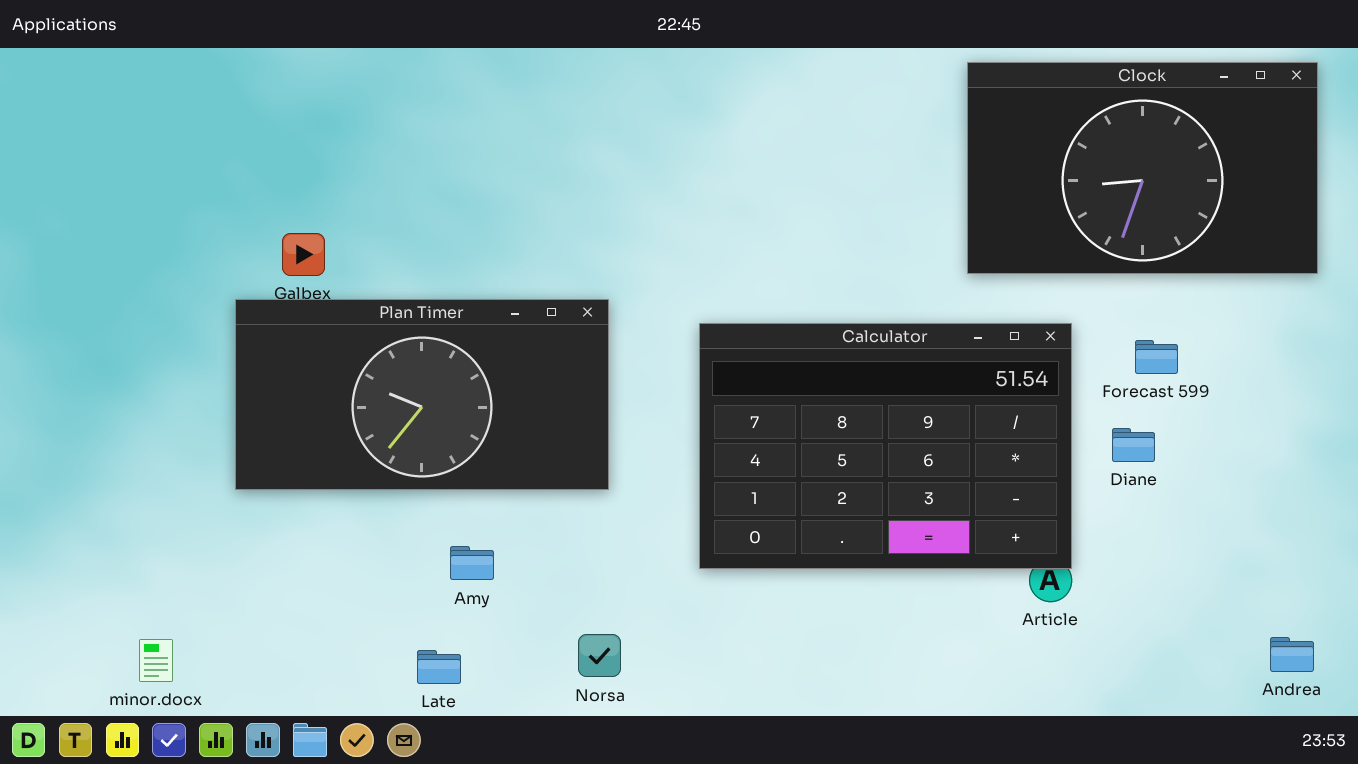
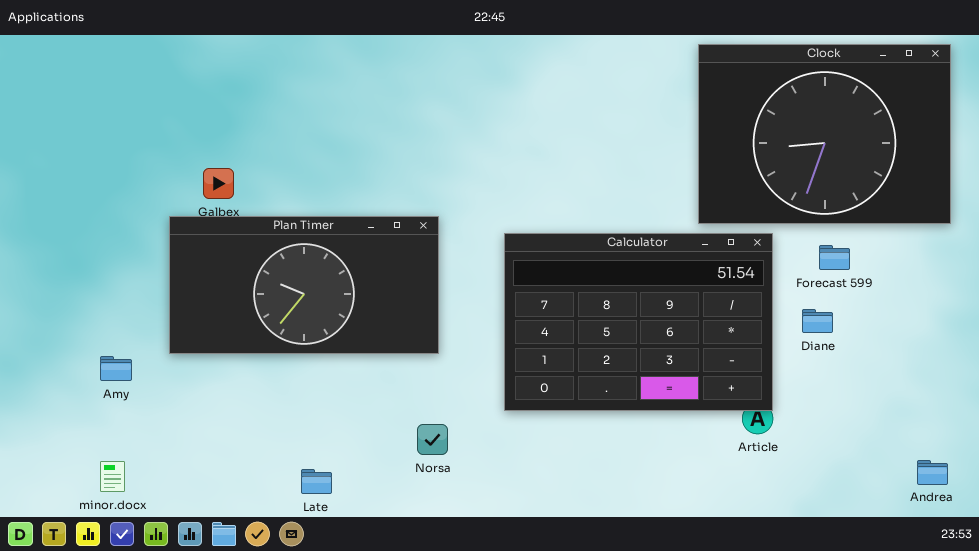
Clock: [967,62,1318,274] -> [698,44,951,224], resized
Amy: [450,546,494,580] -> [100,356,132,381], moved
Norsa: [578,634,621,677] -> [417,424,448,455], moved

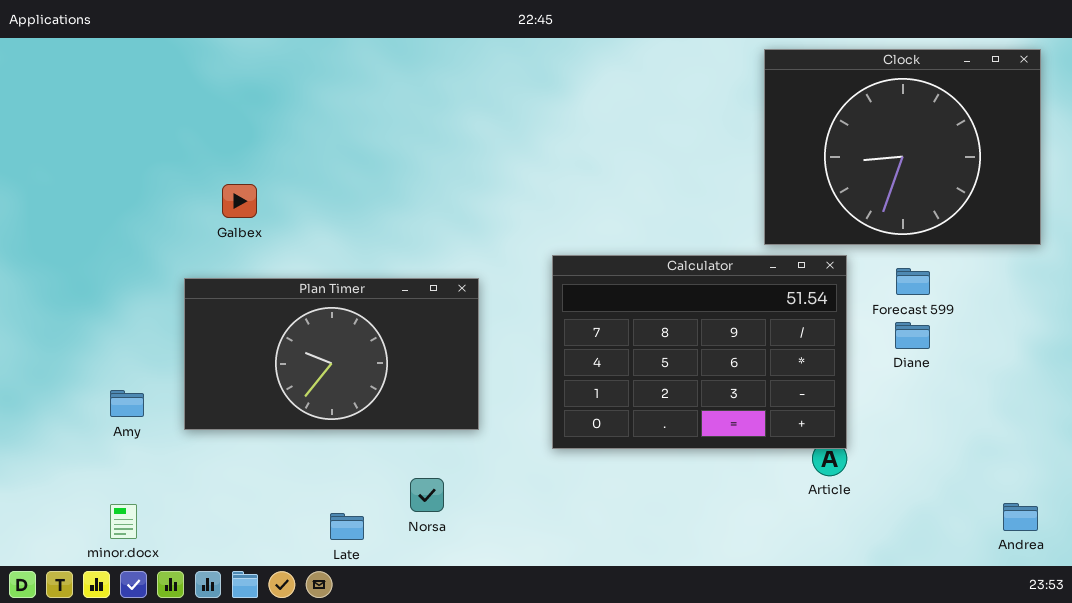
Plan Timer: [169,216,439,354] -> [184,278,479,430], moved
Diane: [802,309,833,333] -> [895,322,930,349], moved
Norsa: [417,424,448,455] -> [410,478,444,512], moved

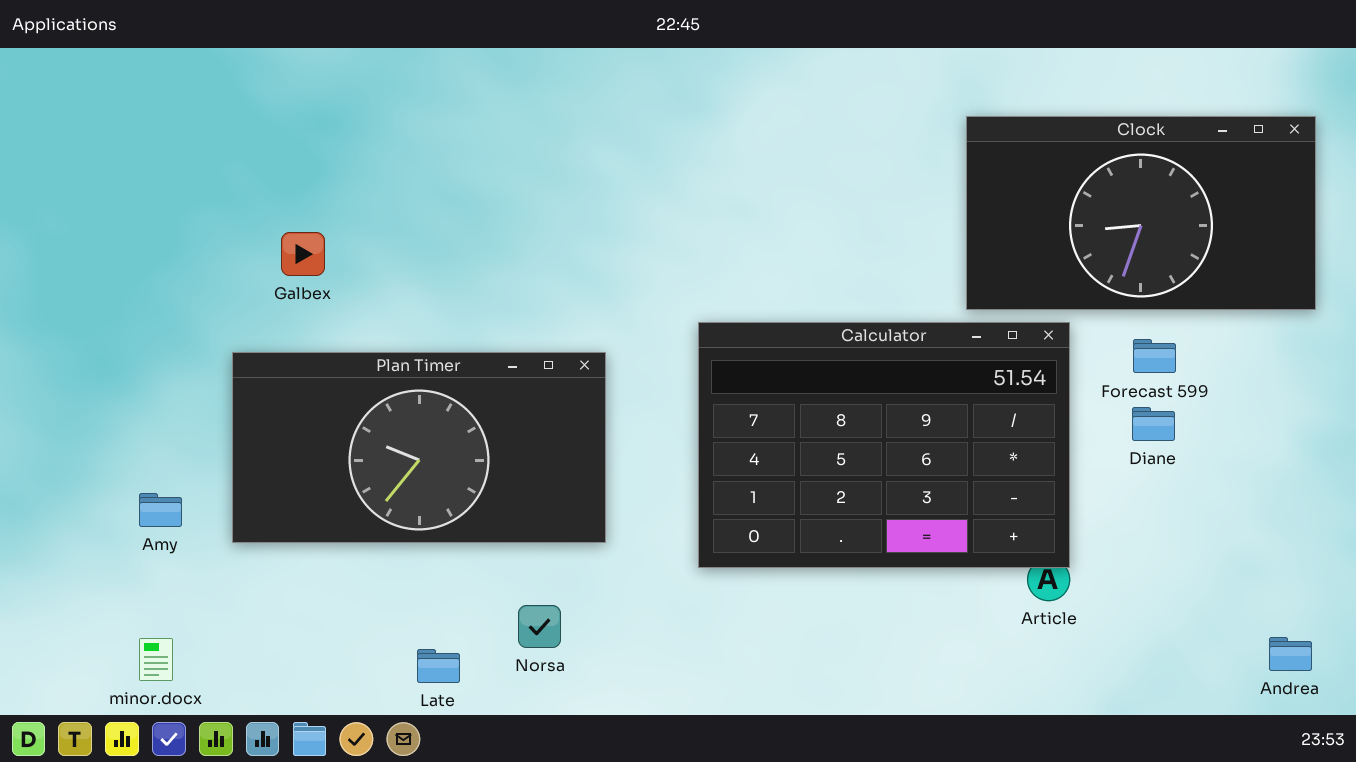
Clock: [764,49,1041,245] -> [966,116,1316,310], resized

